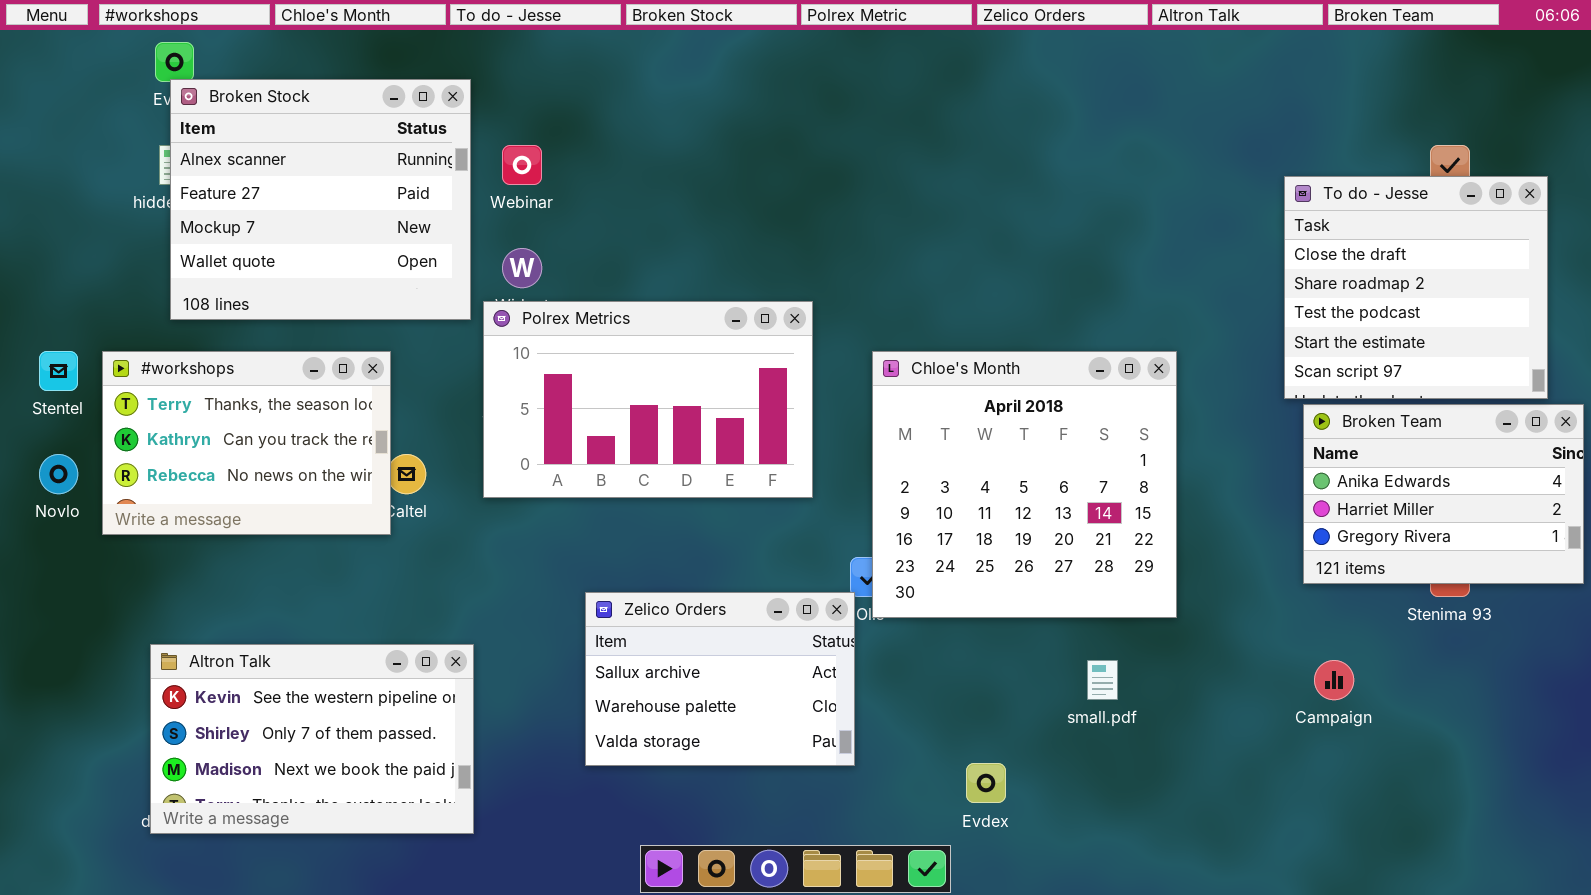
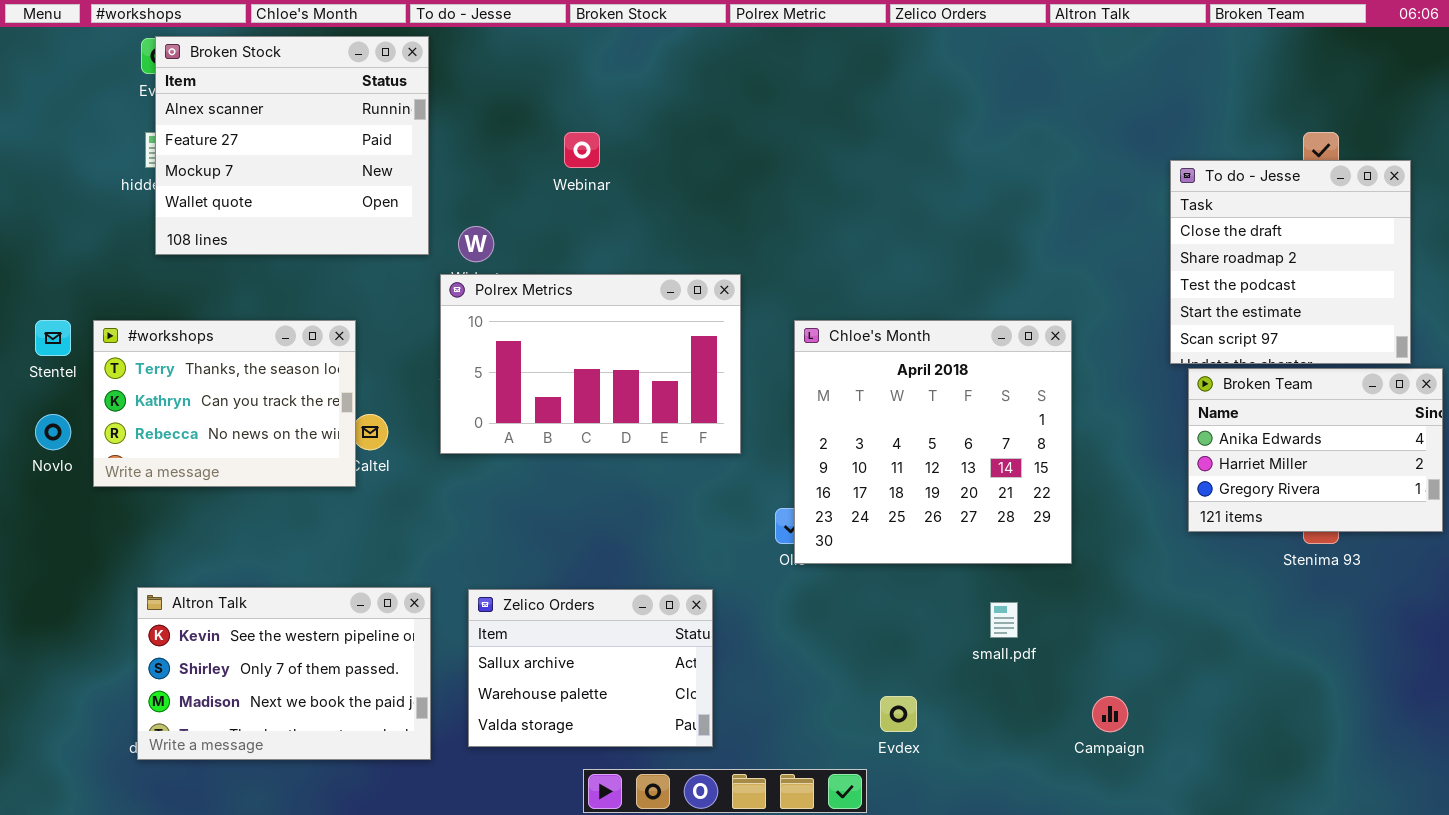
Broken Stock: [170,79,471,320] -> [155,36,429,255], moved
Webinar: [502,145,542,185] -> [564,132,600,168], moved
Zelico Orders: [585,592,855,766] -> [468,589,713,747], moved
Campaign: [1314,660,1354,700] -> [1092,696,1128,732], moved

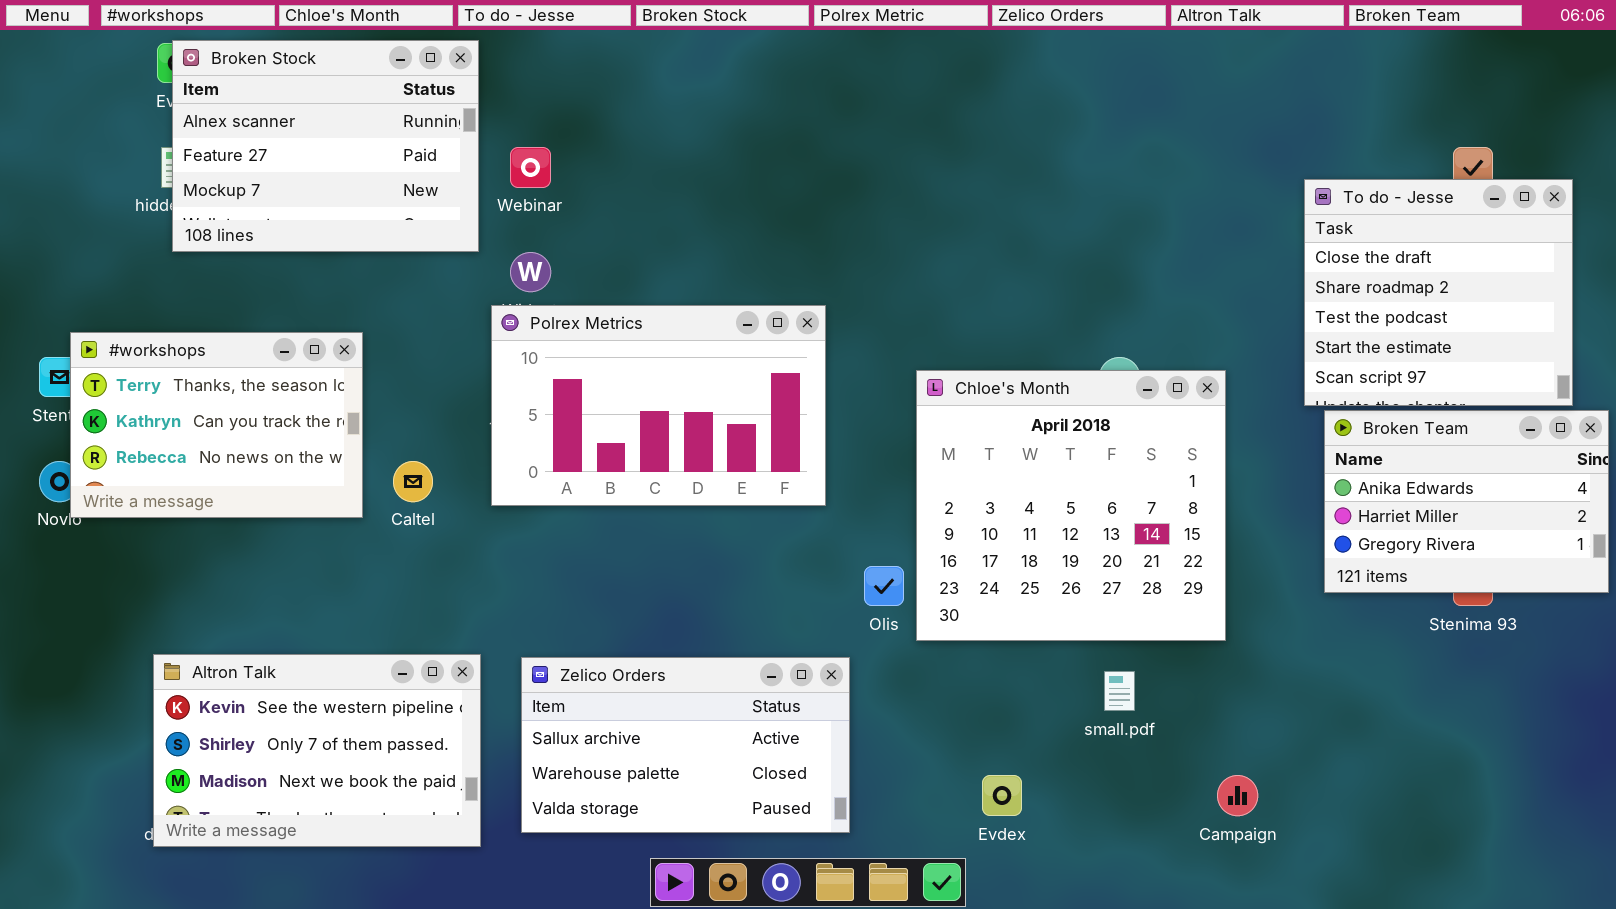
Broken Stock: [155,36,429,255] -> [172,40,479,252], resized
Webinar: [564,132,600,168] -> [510,147,551,188], moved
#workshops: [93,320,356,487] -> [70,332,363,518], moved
Chloe's Month: [794,320,1072,564] -> [916,370,1226,641], moved
Zelico Orders: [468,589,713,747] -> [521,657,850,833], resized

